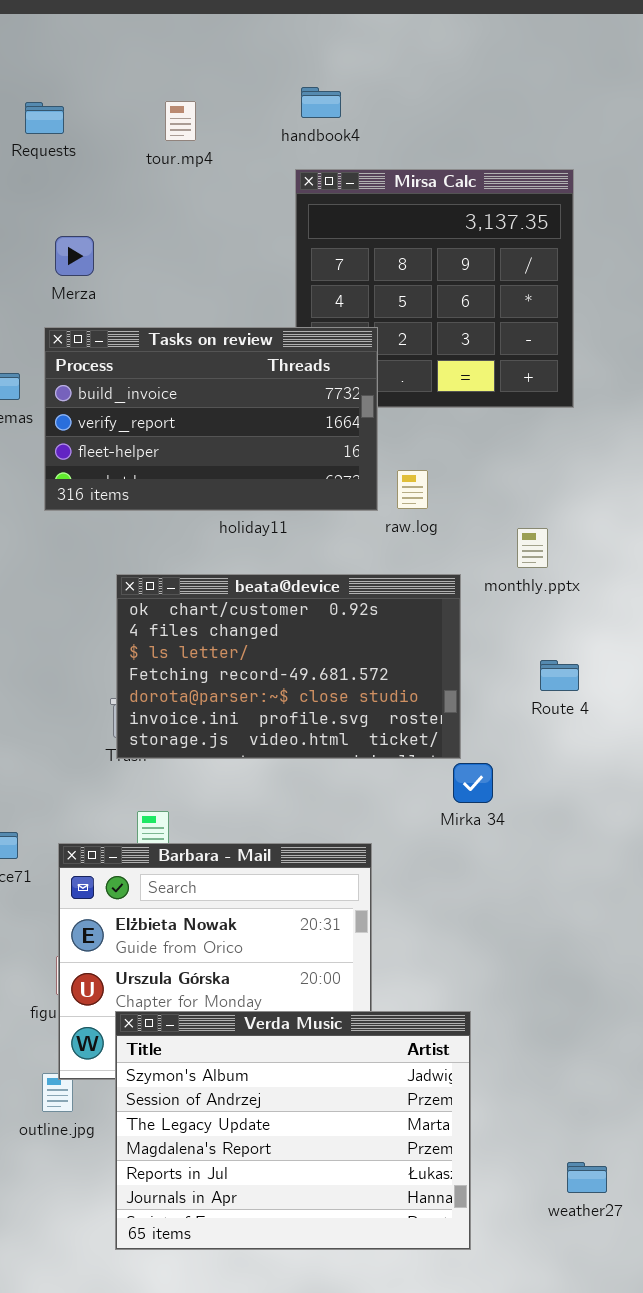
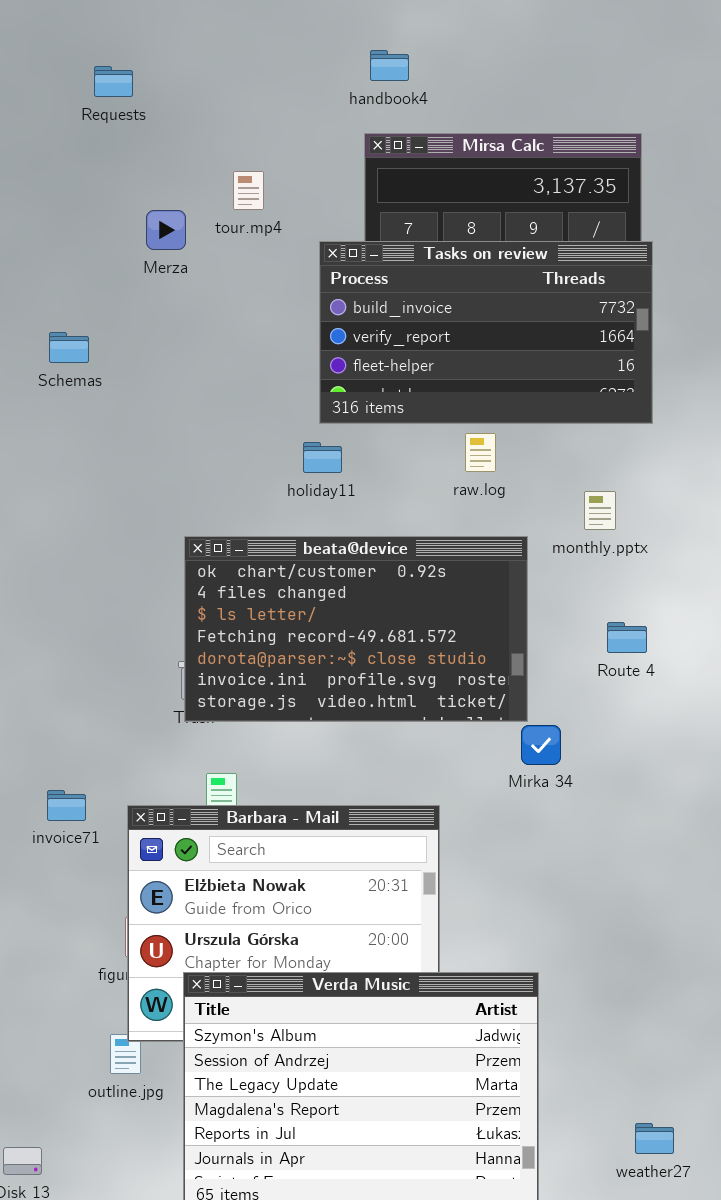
tour.mp4: [165,101,196,141] -> [233,171,264,210], moved
Merza: [55,236,94,276] -> [146,210,186,250], moved
Tasks on review: [44,327,378,511] -> [319,241,653,424], moved

